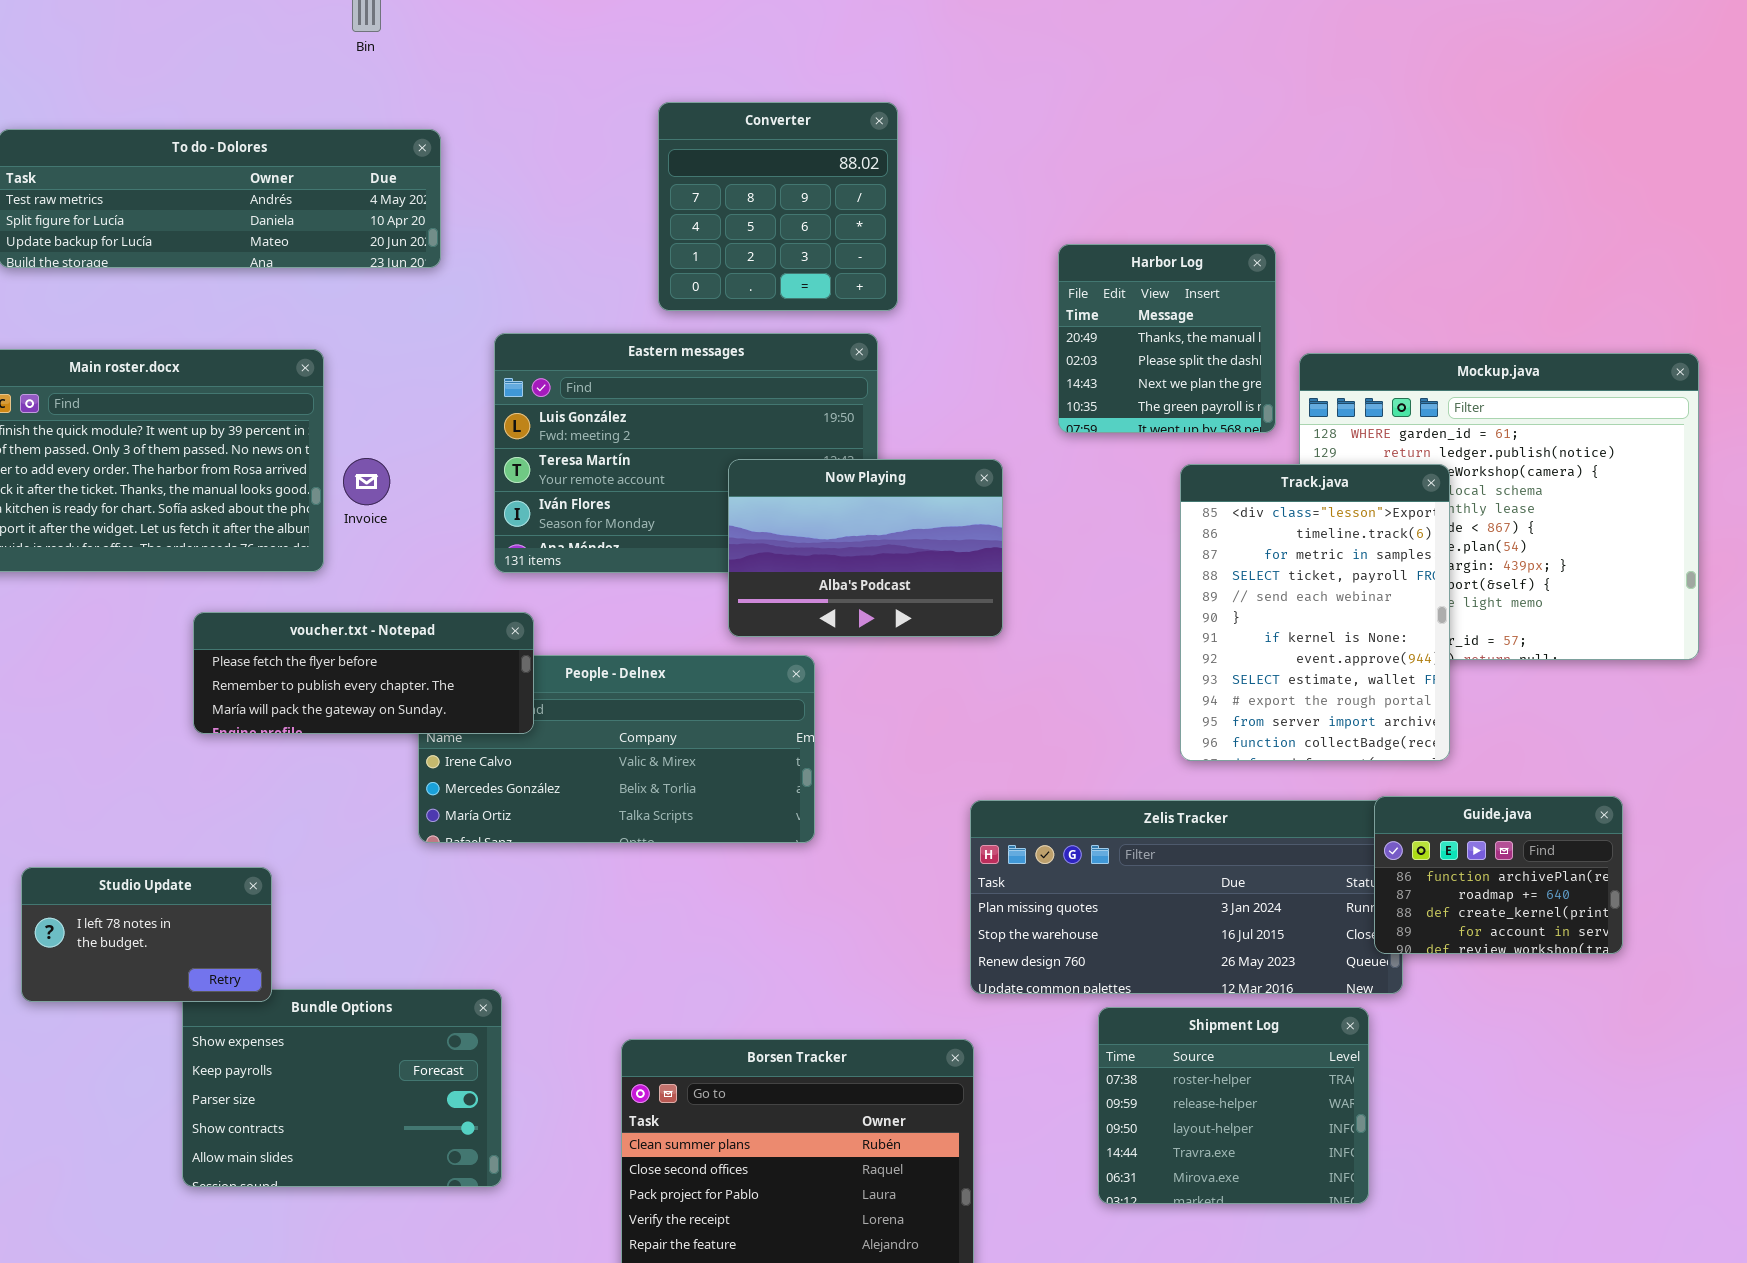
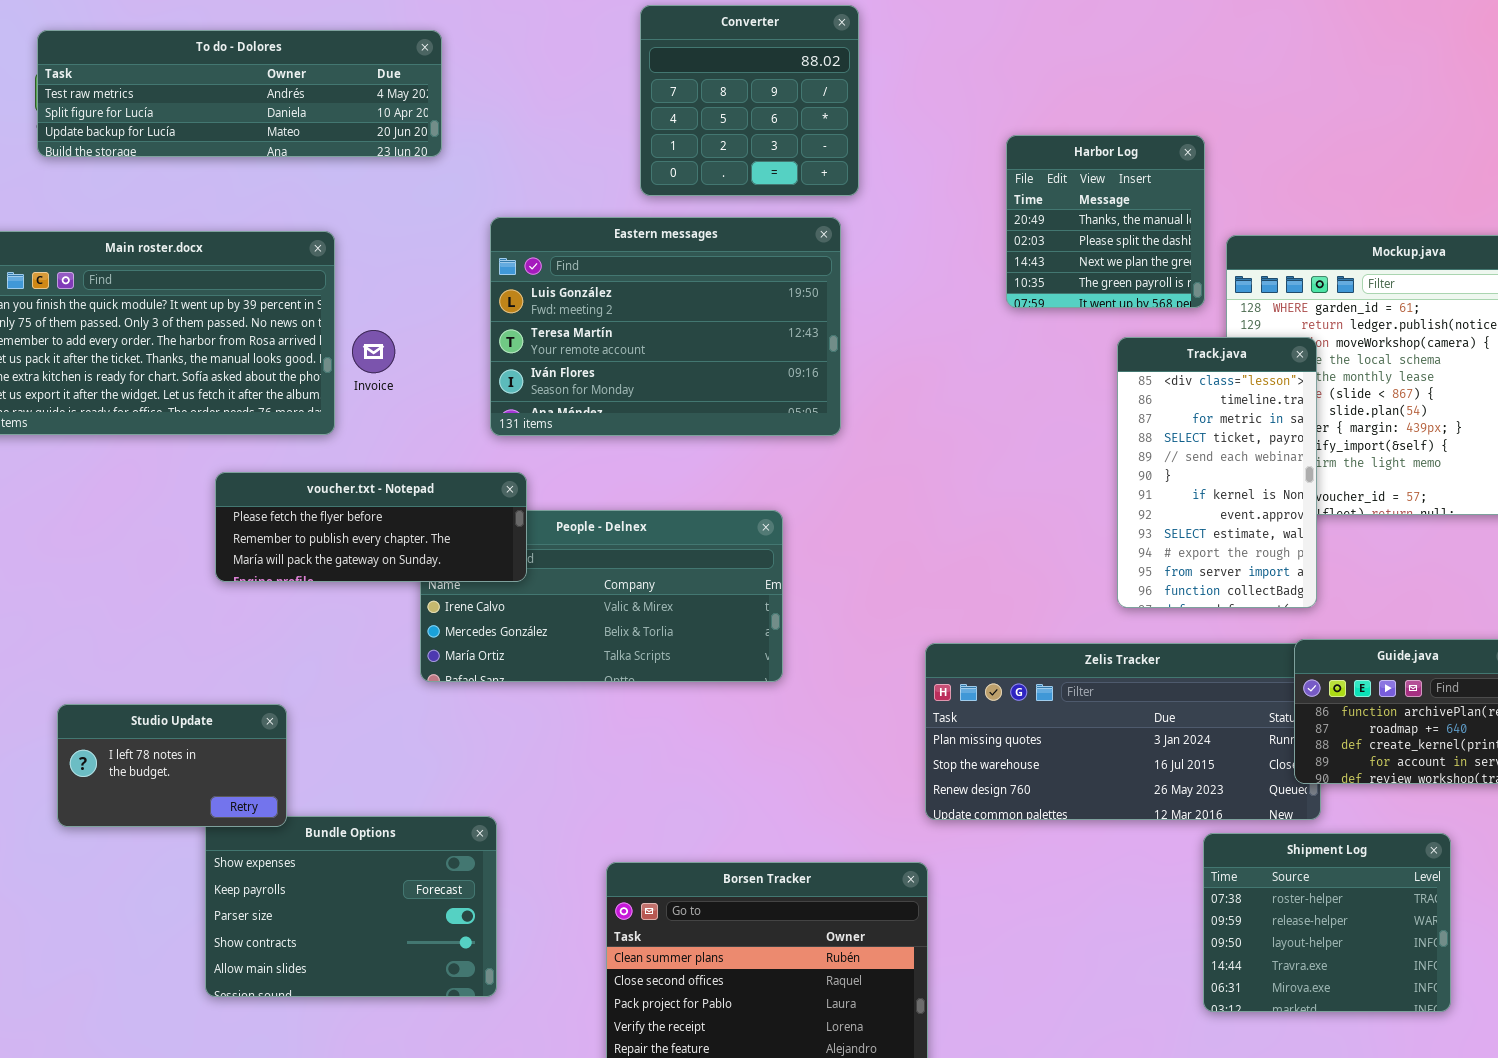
Now Playing: [728,459,1003,637] -> none, closed
Track.java: [1180,464,1450,761] -> [1117,337,1317,608], resized
Shipment Log: [1098,1007,1369,1204] -> [1203,833,1451,1012], moved

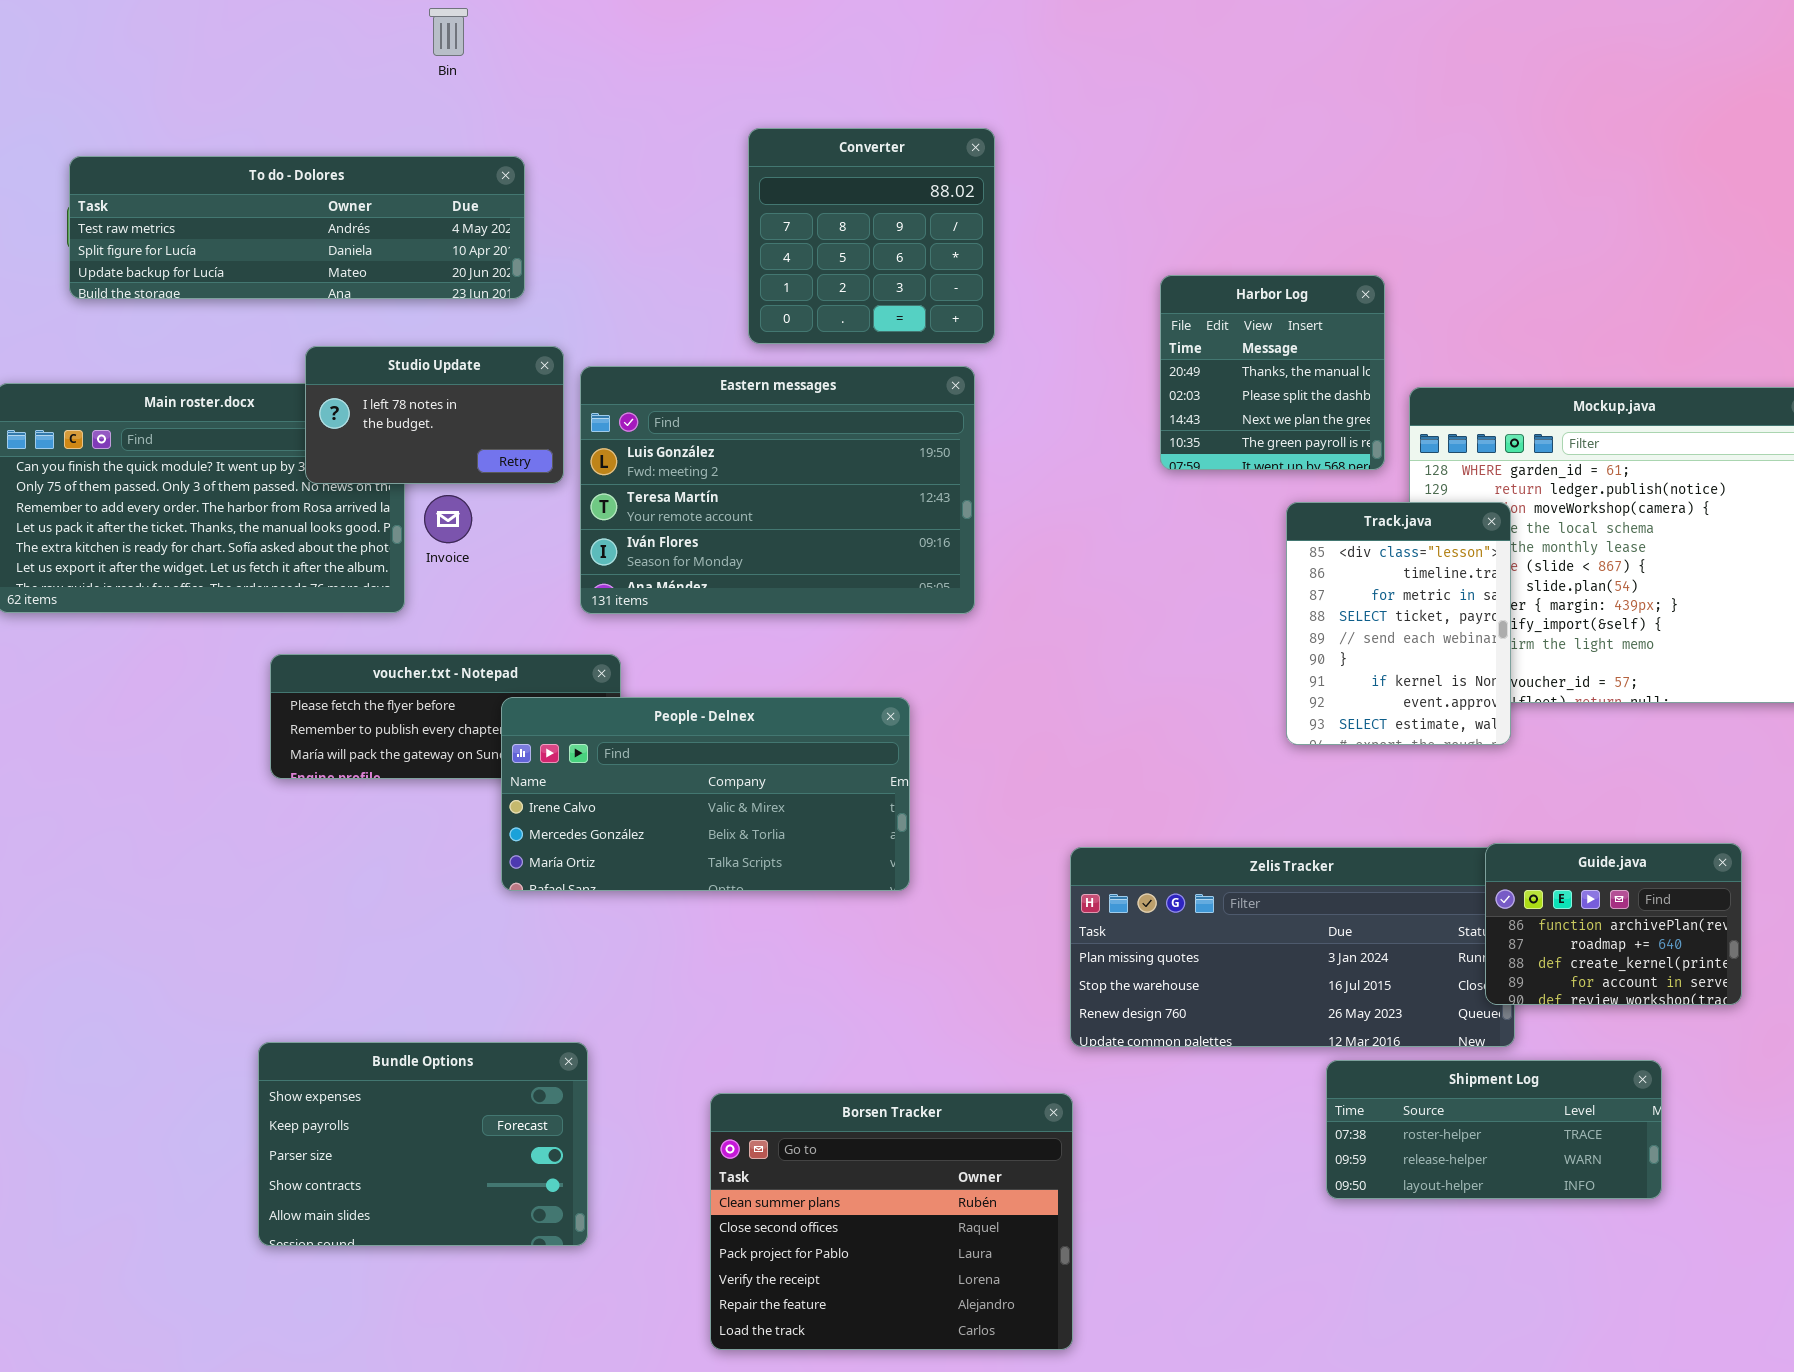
Track.java: [1117,337,1317,608] -> [1286,502,1511,745], resized
People - Delnex: [420,510,783,682] -> [501,697,910,891], raised
Studio Update: [57,704,287,827] -> [305,346,564,484], moved
Shipment Log: [1203,833,1451,1012] -> [1326,1060,1662,1199], resized

